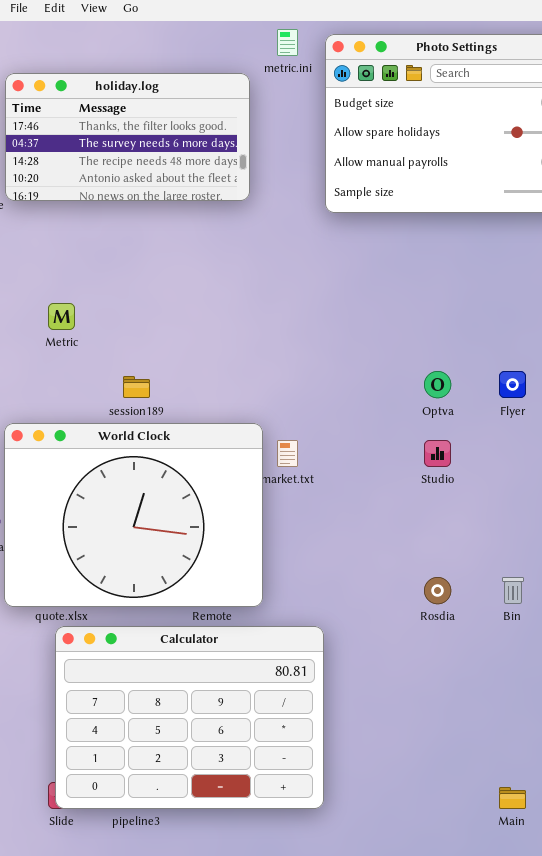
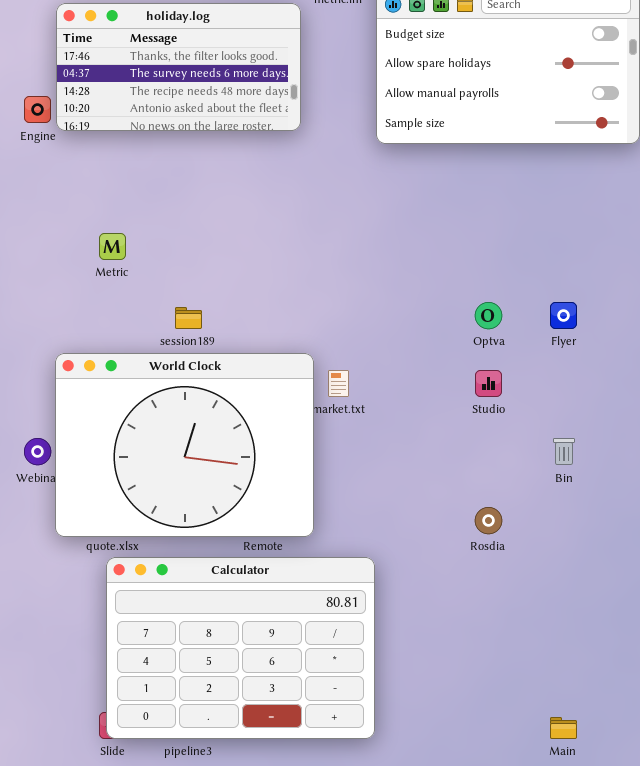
Bin: [502,577,524,604] -> [553,438,575,465], moved

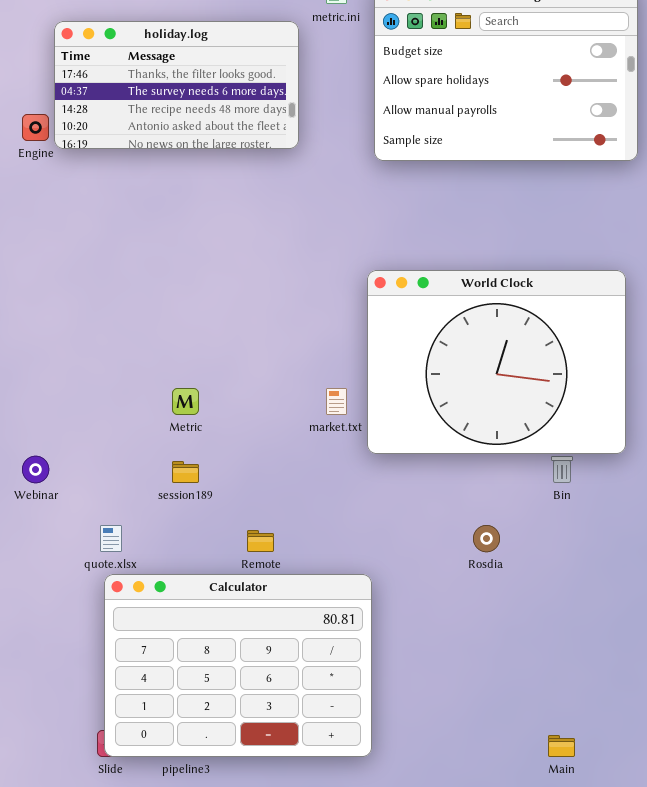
Metric: [99,233,126,260] -> [172,388,199,415], moved
session189: [175,307,202,329] -> [172,461,199,483], moved
World Clock: [55,353,314,537] -> [367,270,626,454], moved

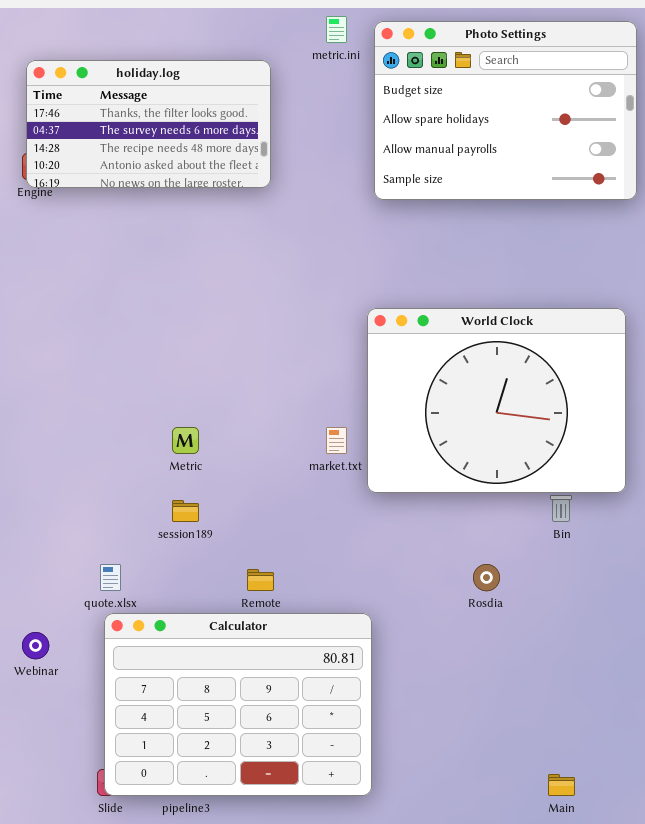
holiday.log: [54,21,299,149] -> [26,60,271,188], moved
Webinar: [22,456,49,483] -> [22,632,49,659], moved

